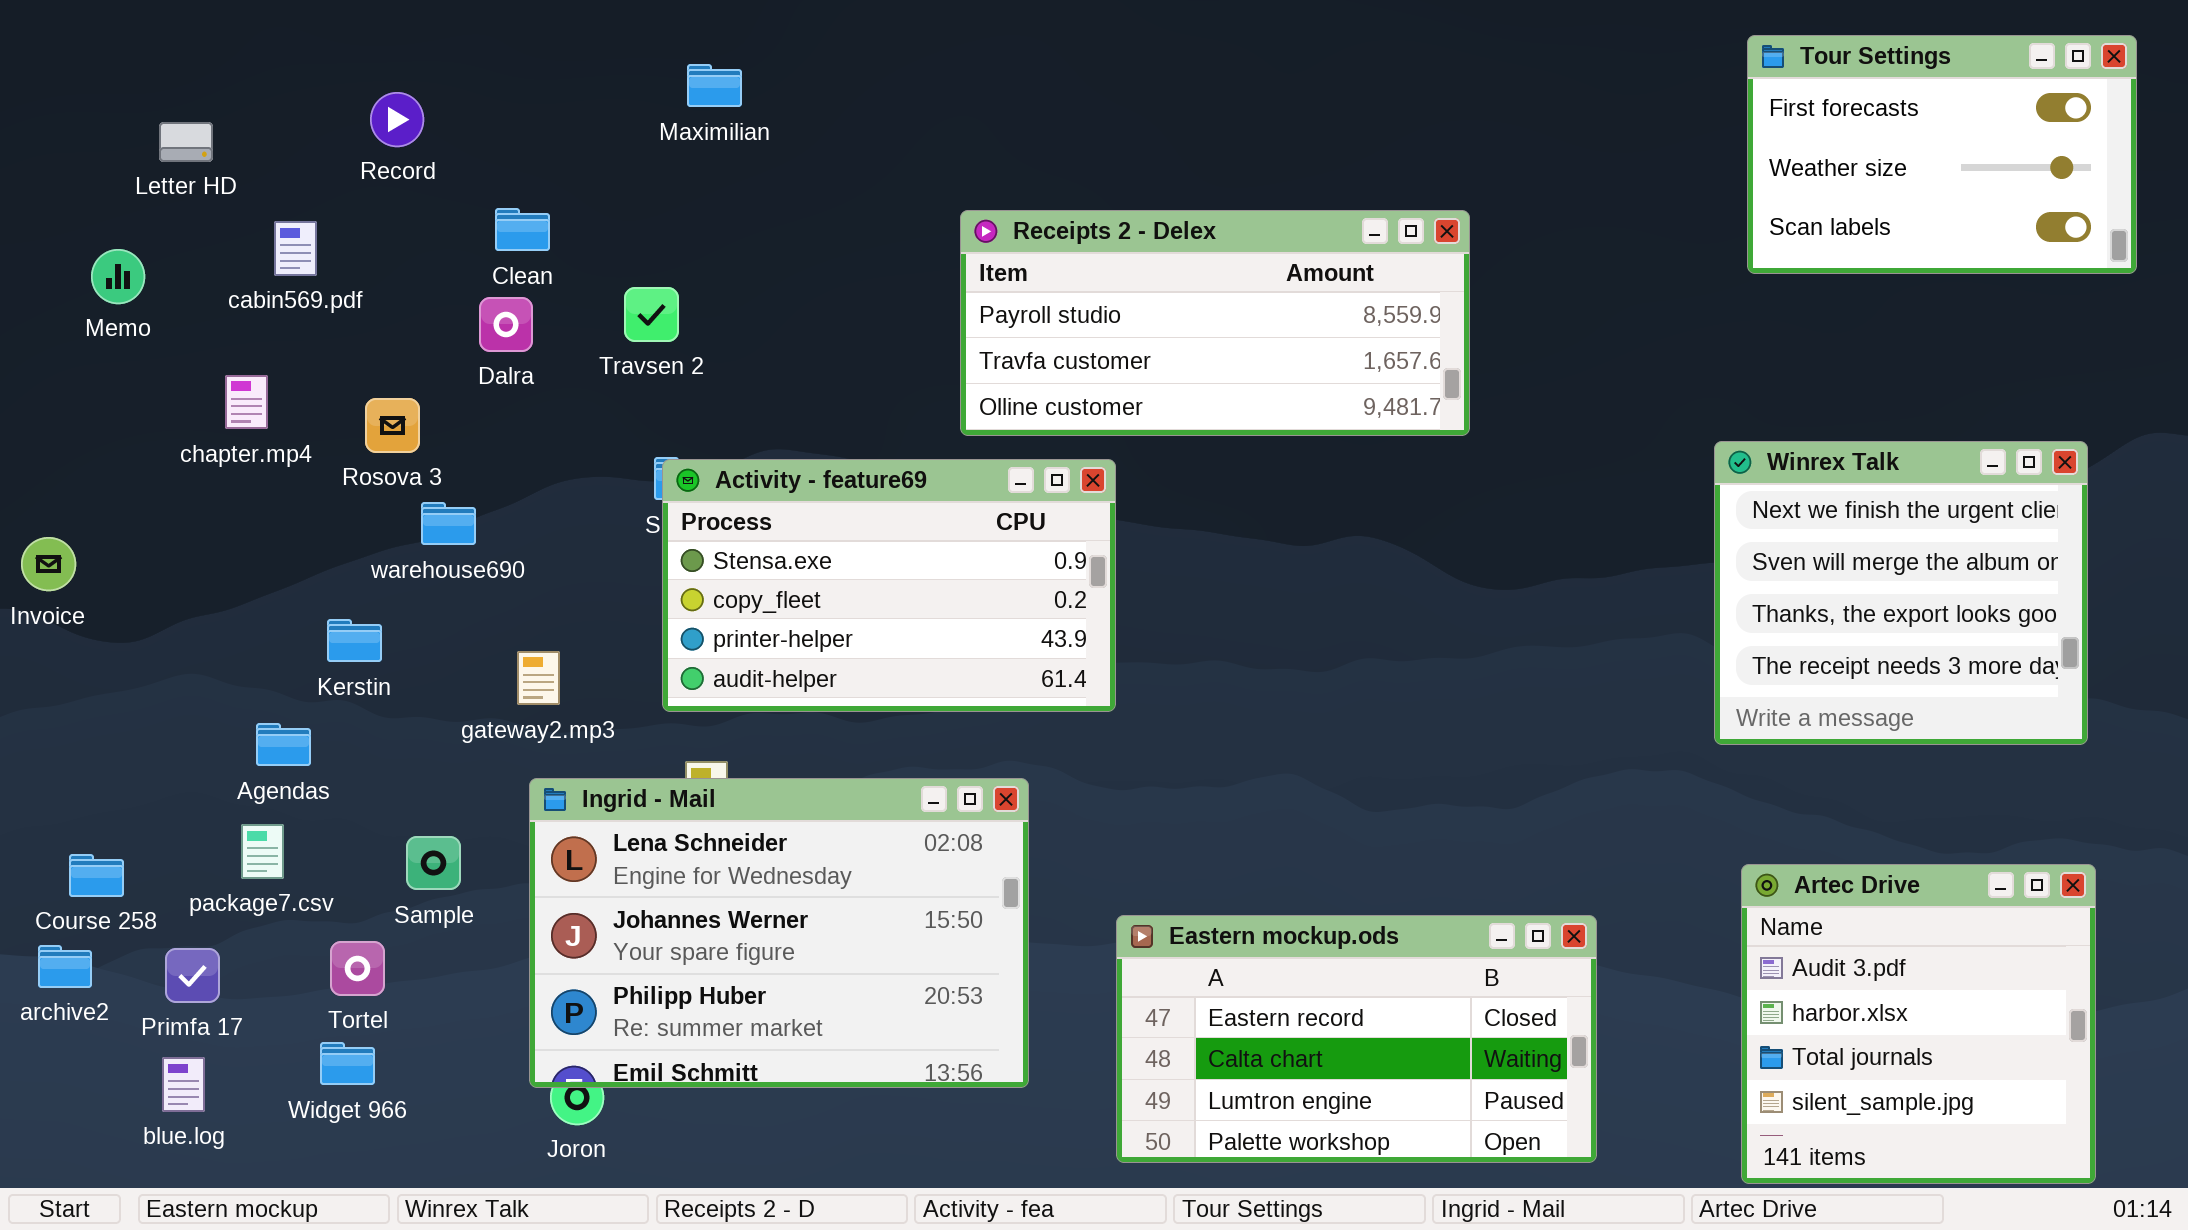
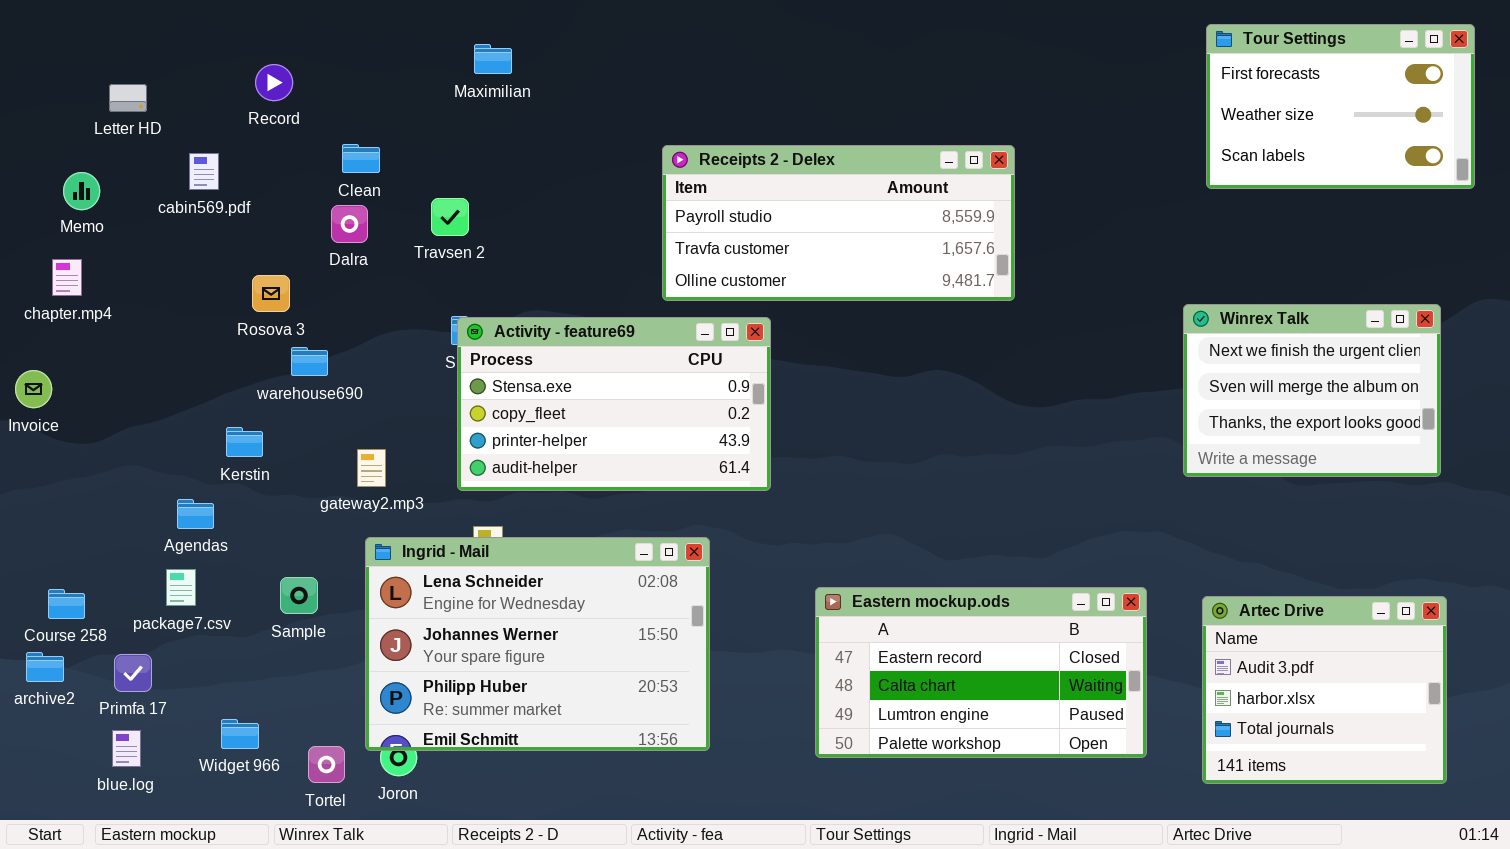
chapter.mp4: [225,375,268,429] -> [52,259,82,296], moved
Winrex Talk: [1714,441,2088,745] -> [1183,304,1441,477], resized
Artec Drive: [1741,864,2096,1184] -> [1202,596,1447,784], resized
Eastern mockup.ods: [1116,915,1597,1163] -> [815,587,1147,758], moved
Tortel: [330,941,385,996] -> [308,746,345,783], moved

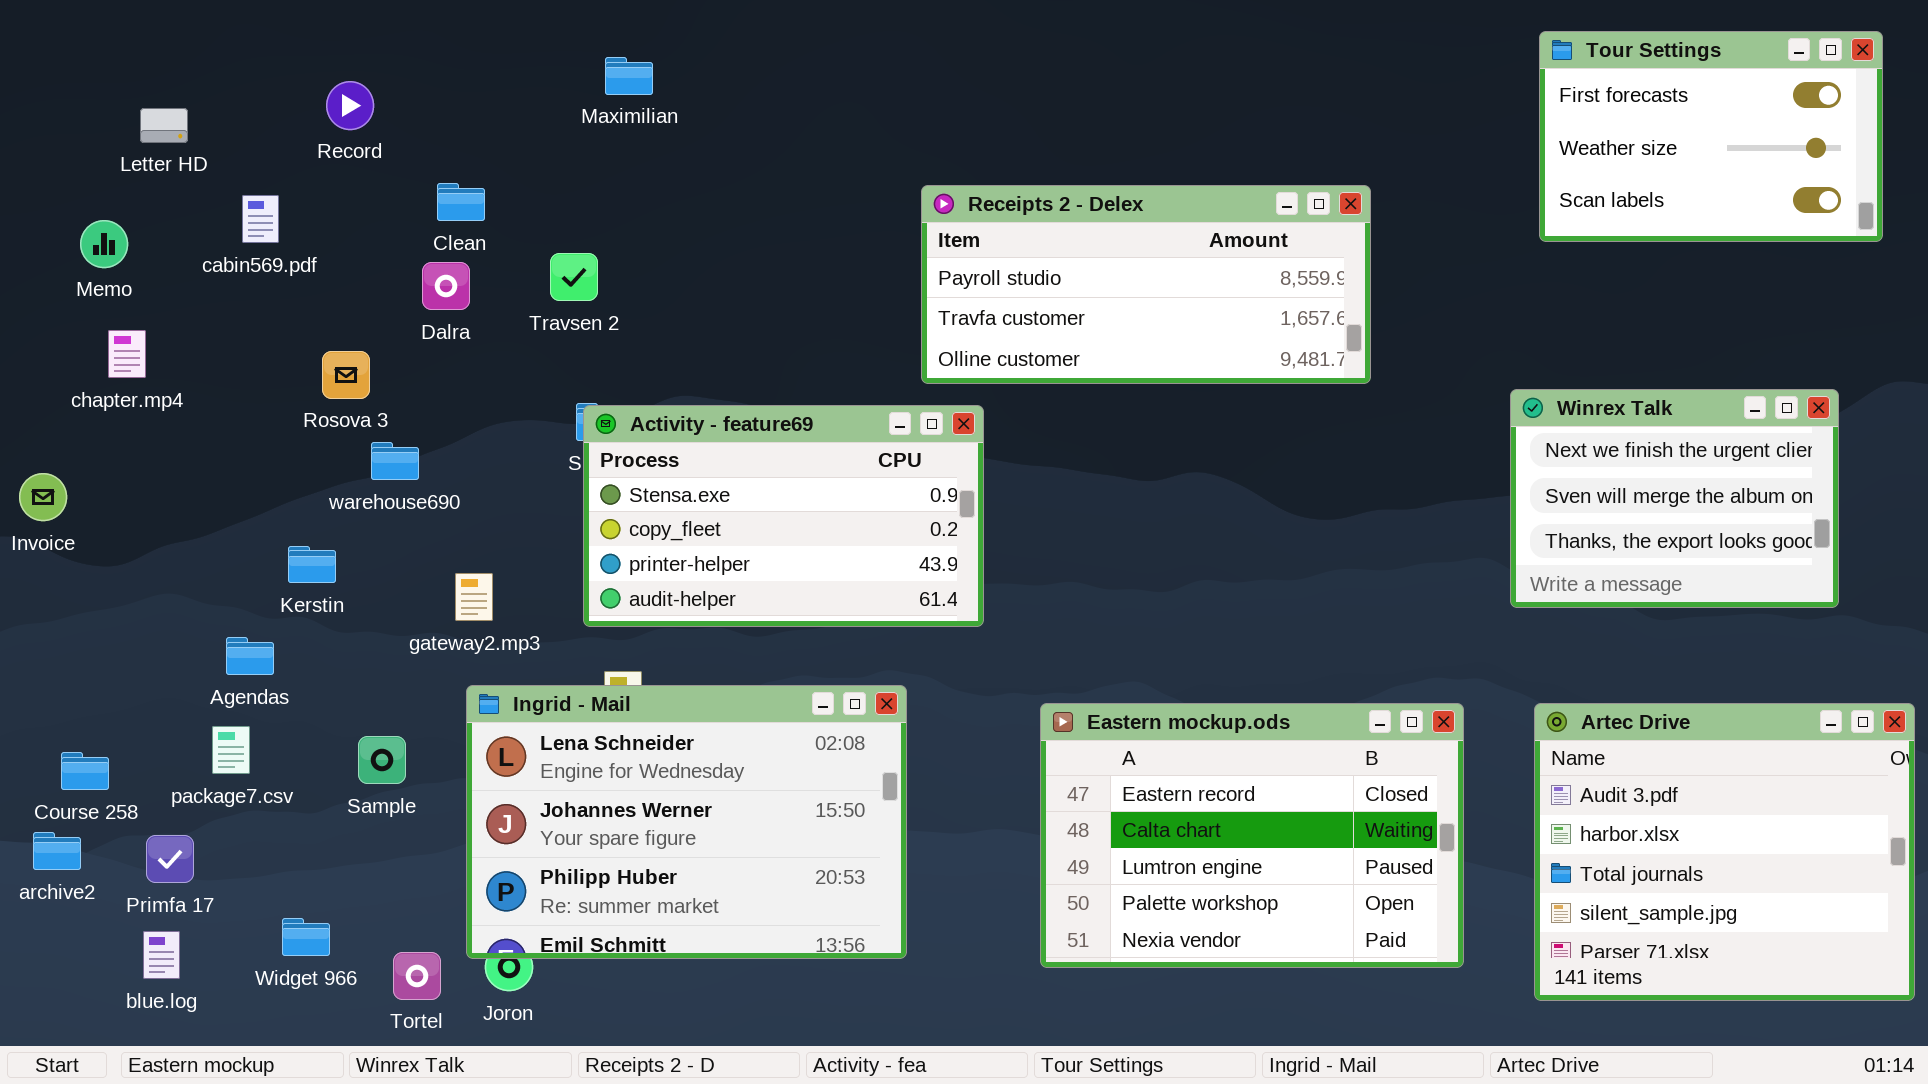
Receipts 2 - Delex: [662,145,1015,301] -> [921,185,1371,384], moved
chapter.mp4: [52,259,82,296] -> [108,330,146,378], moved
Eastern mockup.ods: [815,587,1147,758] -> [1040,703,1464,968], resized
Artec Drive: [1202,596,1447,784] -> [1534,703,1915,1001], resized

